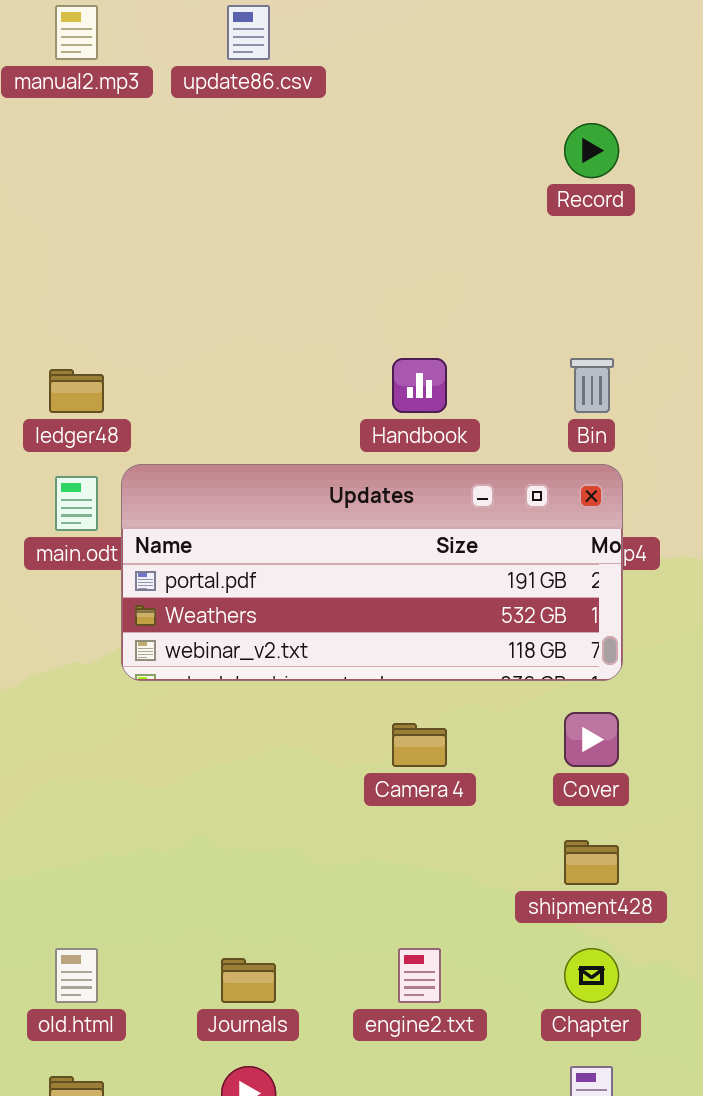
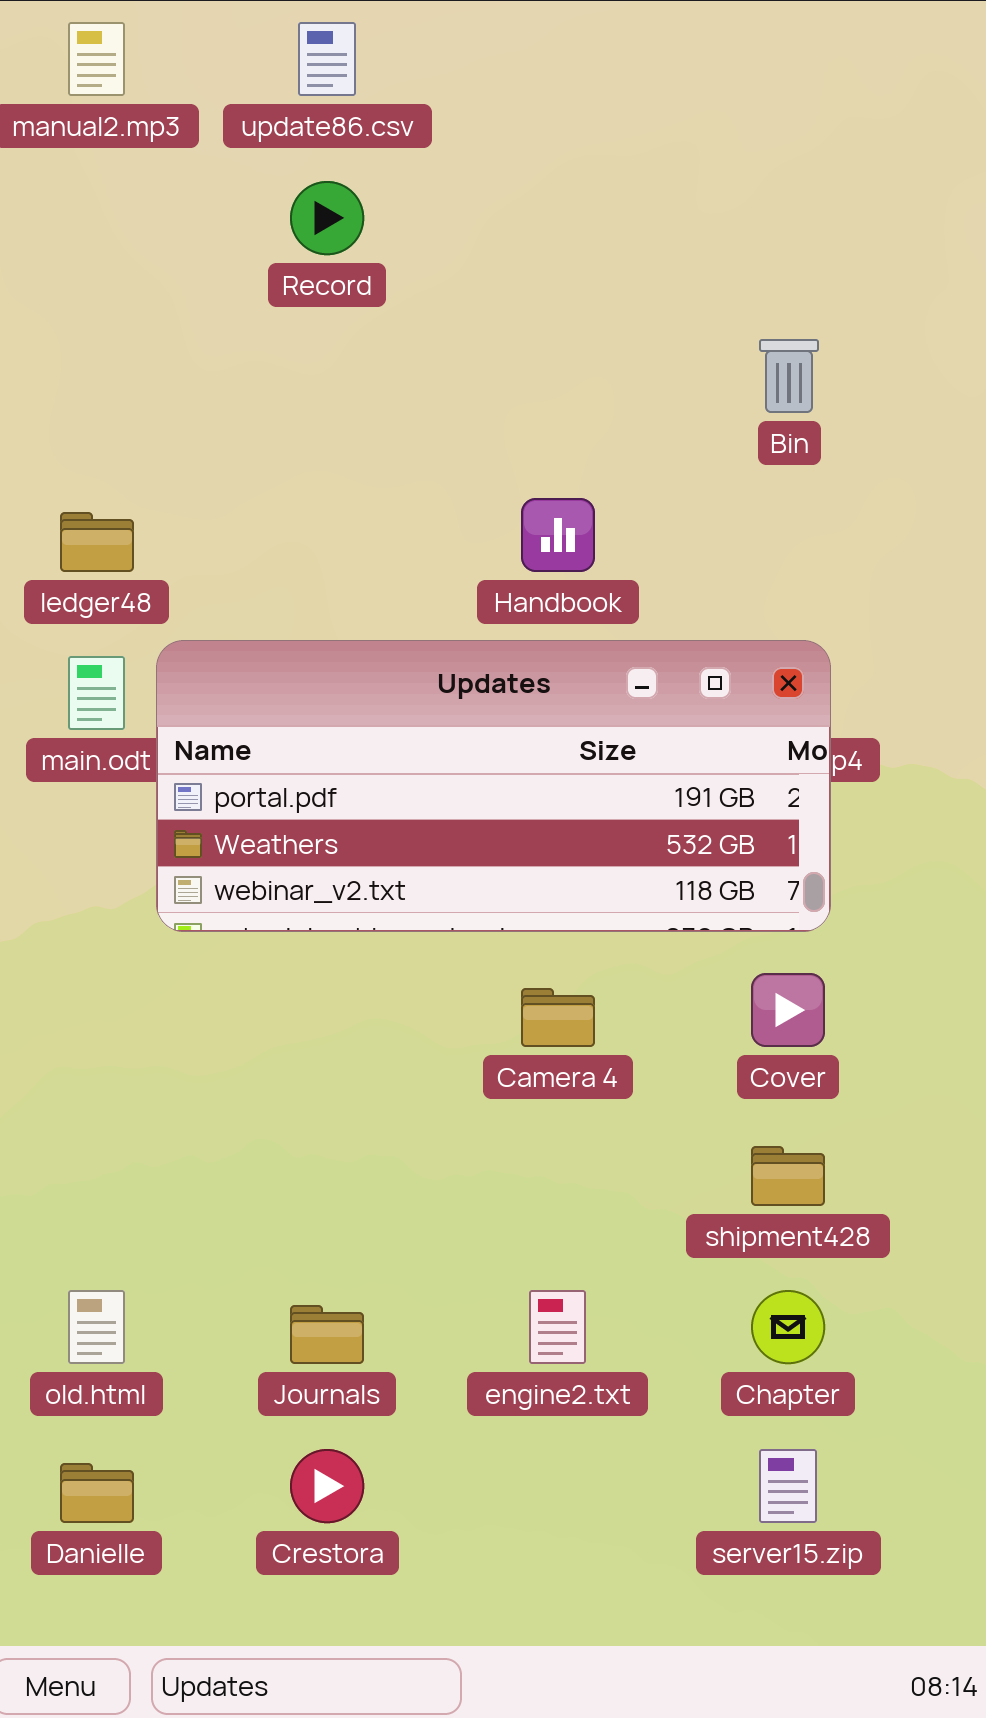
Record: [564,123,619,178] -> [290,181,364,255], moved
Bin: [570,358,614,413] -> [759,339,819,413], moved

